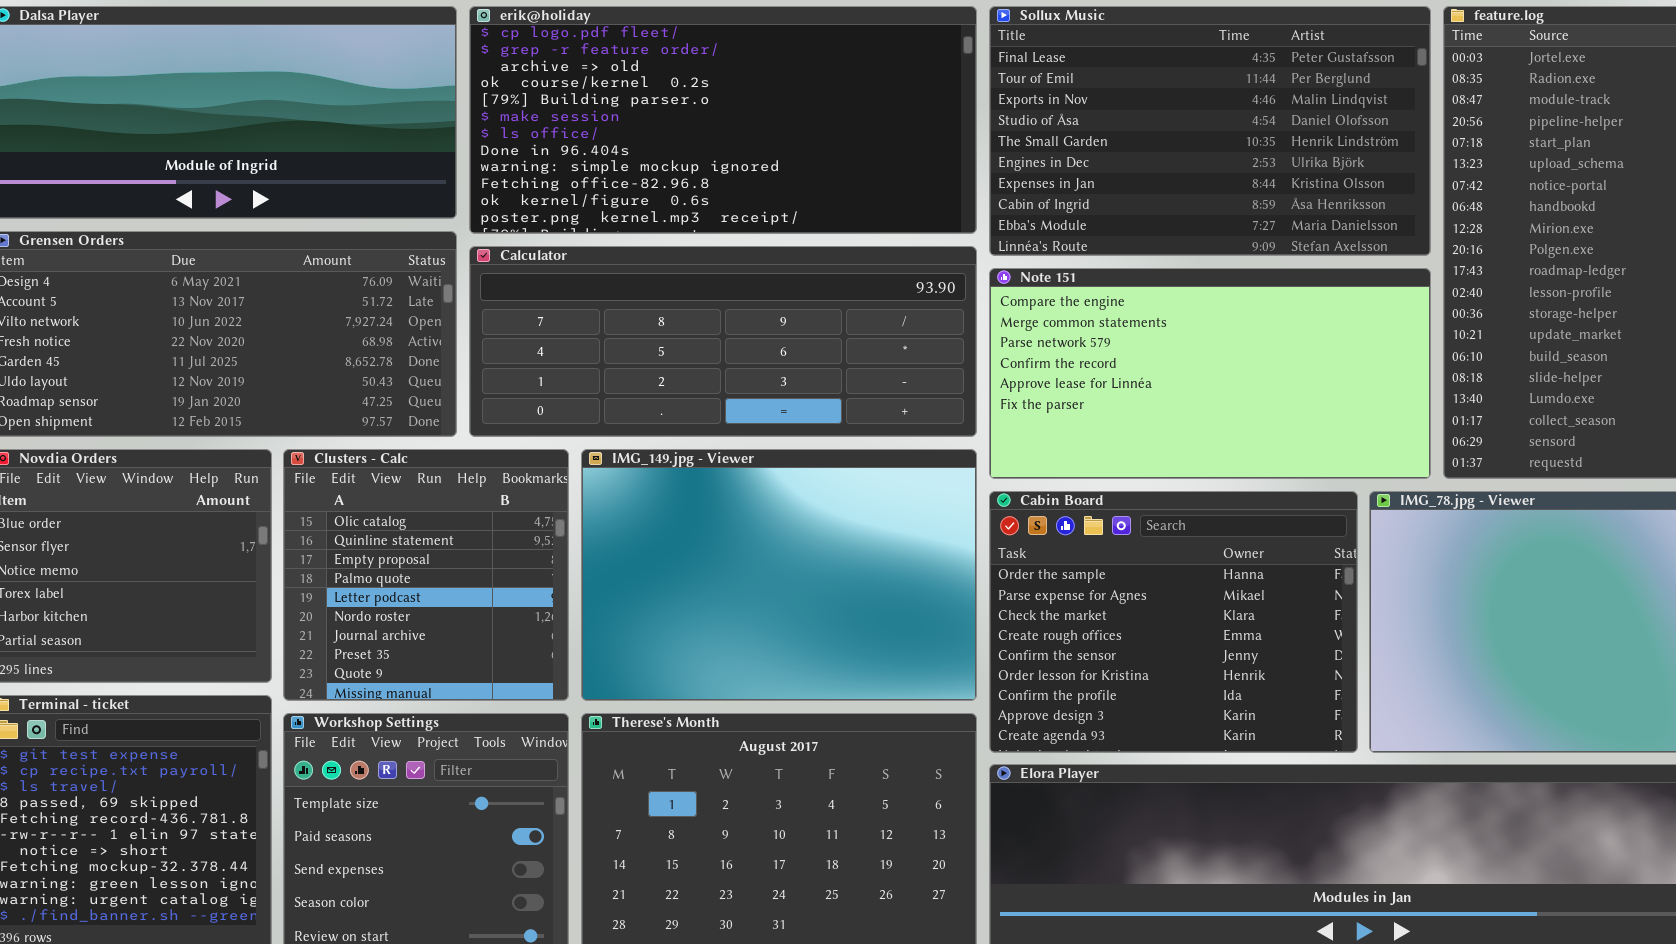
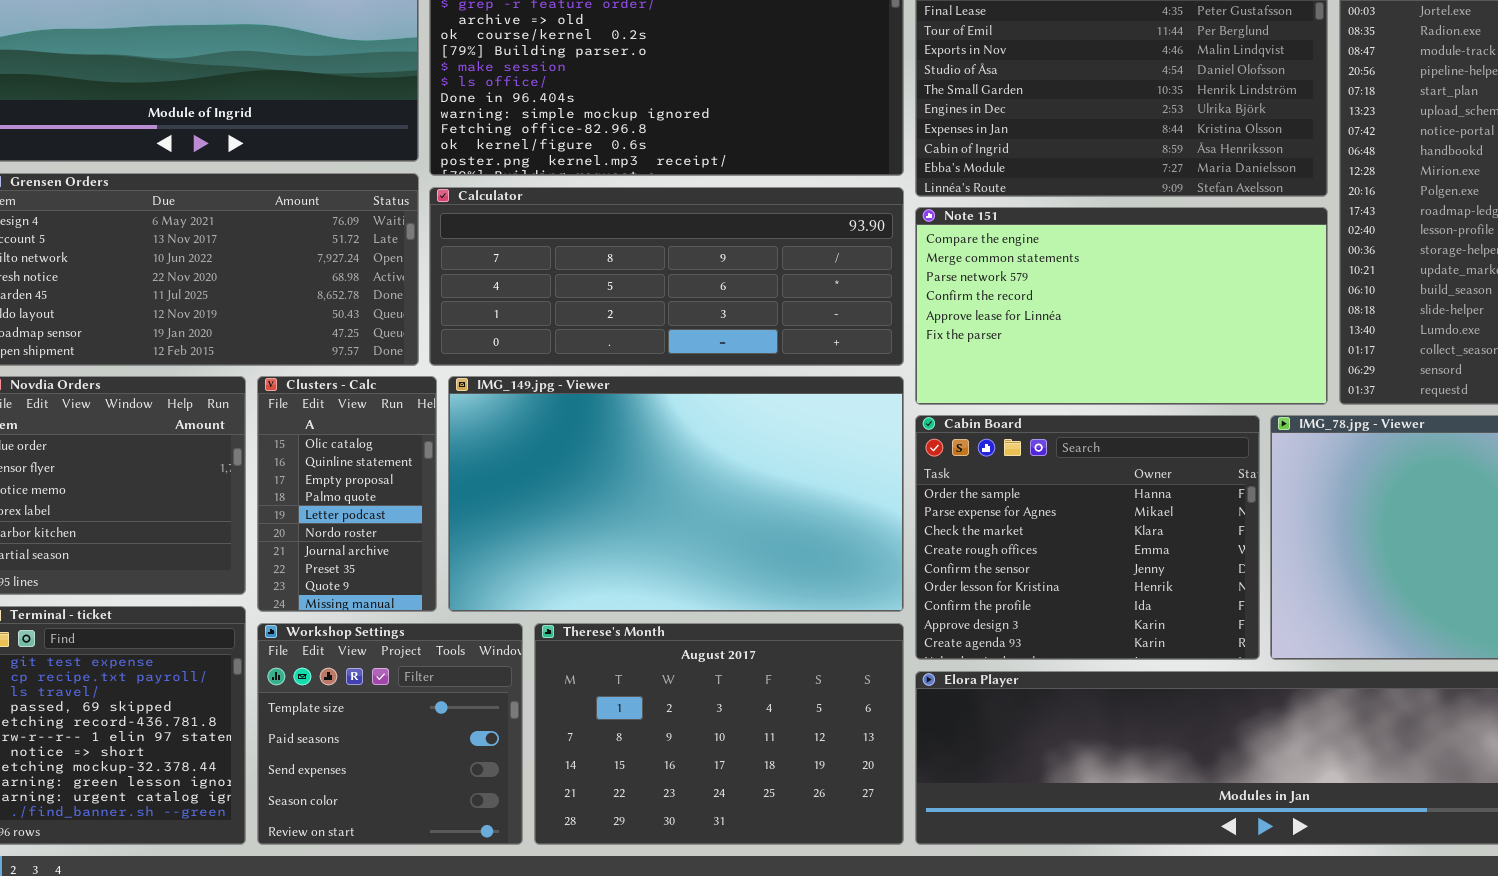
Clusters - Calc: [283,449,569,701] -> [257,376,437,612], resized
IMG_149.jpg - Viewer: [581,449,977,701] -> [448,376,904,612], resized

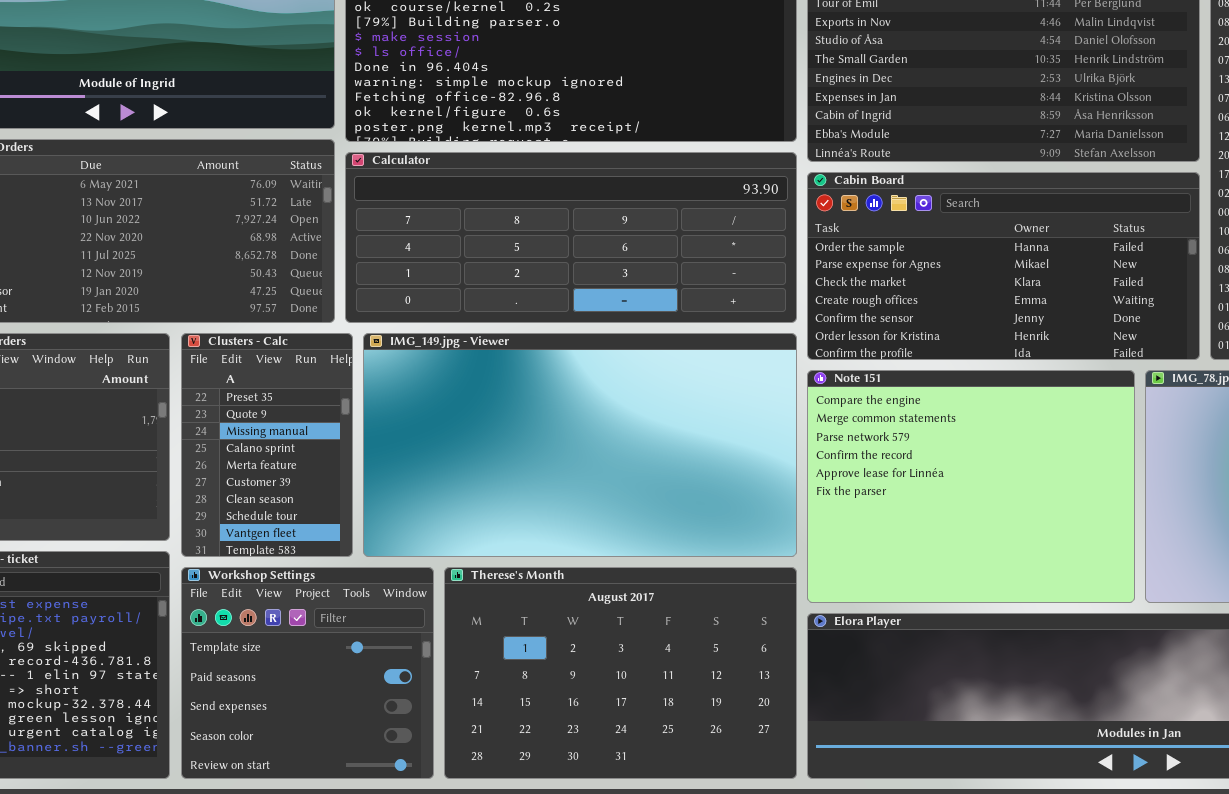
Note 151: [915,207,1328,405] -> [807,370,1135,603], moved, resized
Clusters - Calc: [257,376,437,612] -> [181,333,353,557], scrolled down 7 rows
Cabin Board: [915,415,1260,660] -> [807,172,1200,360], moved, resized

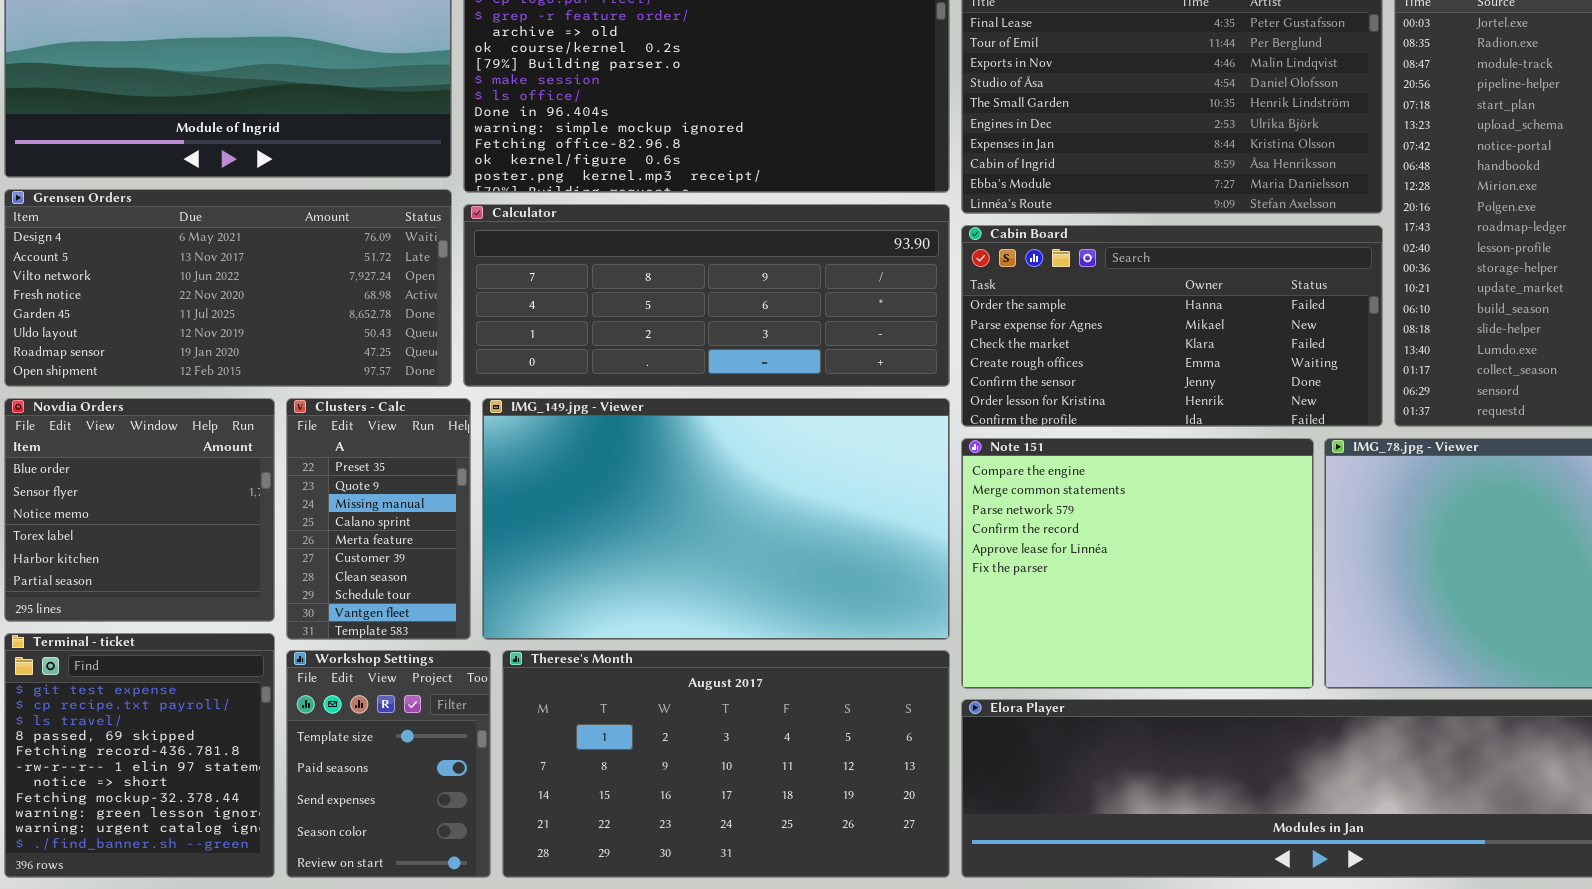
Workshop Settings: [181,567,434,779] -> [286,650,491,878], resized
Therese's Month: [444,567,797,779] -> [502,650,950,878], resized

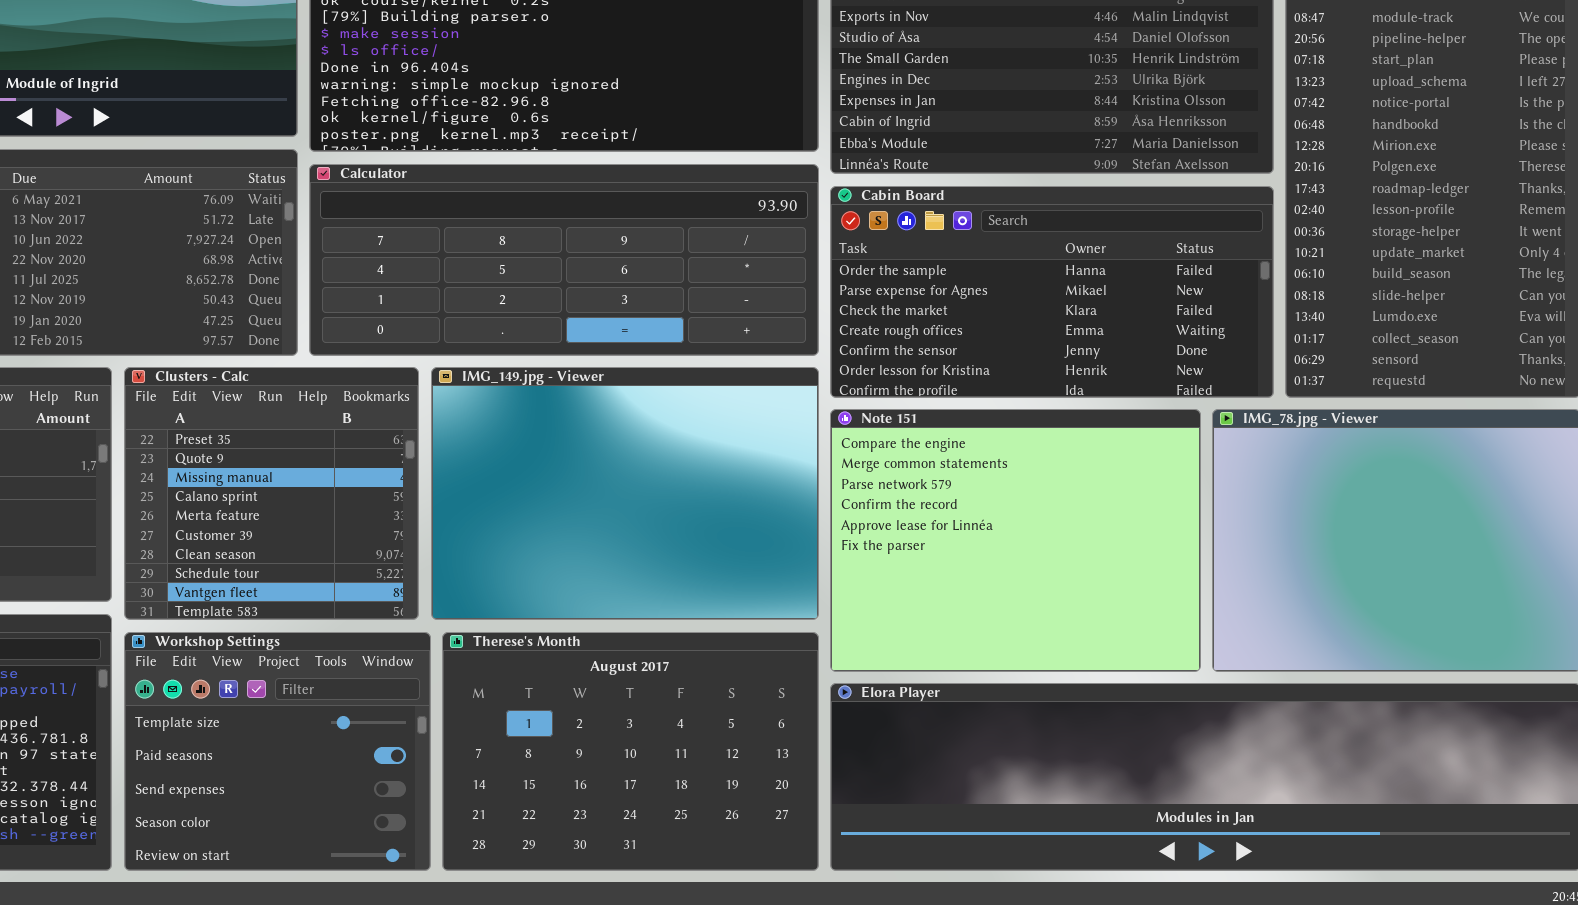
Clusters - Calc: [286,398,471,640] -> [124,367,419,620], resized
IMG_149.jpg - Viewer: [482,398,950,640] -> [431,367,819,620], resized
Workshop Settings: [286,650,491,878] -> [124,632,431,871], resized
Therese's Month: [502,650,950,878] -> [442,632,819,871], resized

